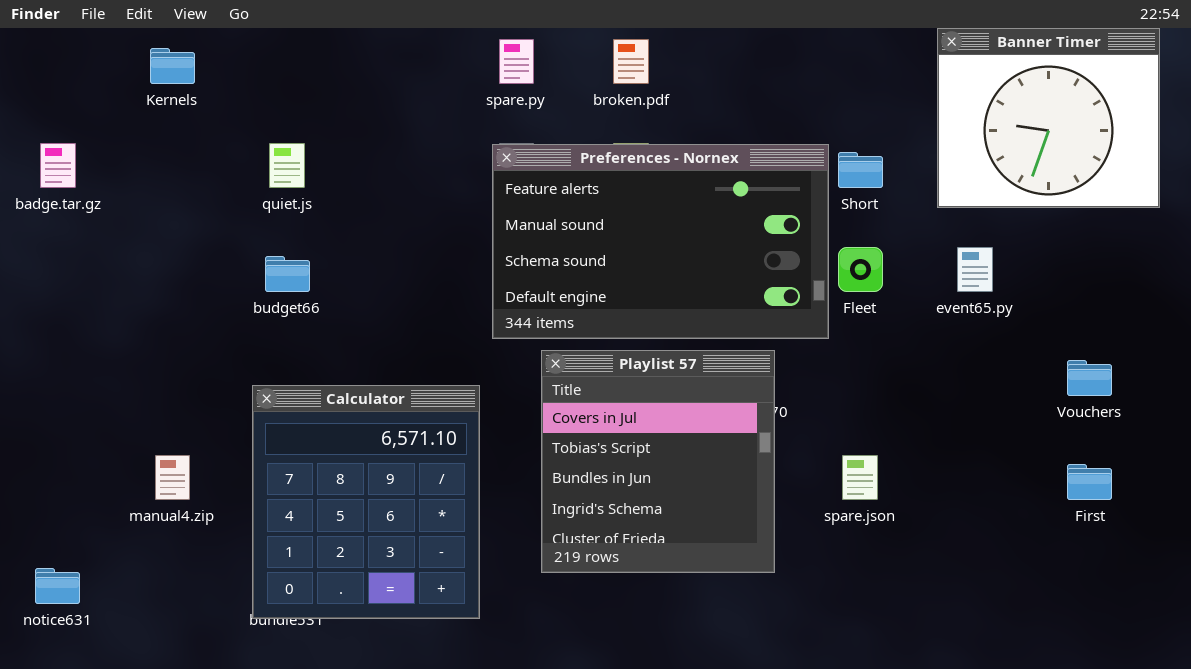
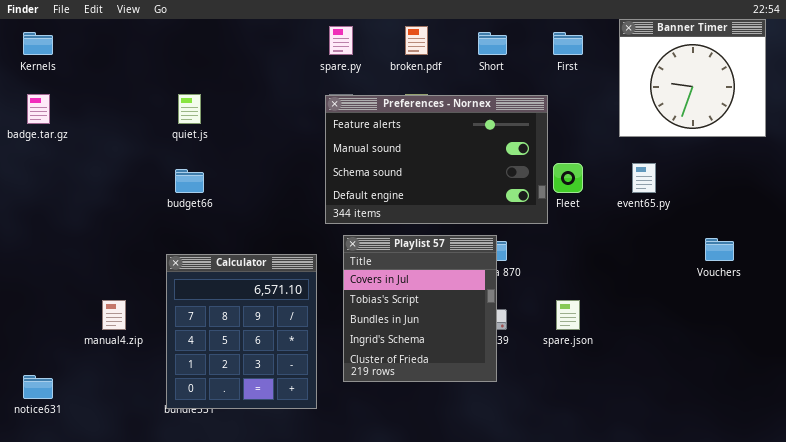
Kernels: [150,48,195,84] -> [23,32,53,55], moved
Short: [838,152,883,188] -> [478,32,507,55], moved
Playlist 57: [541,350,775,573] -> [343,235,497,382], moved
First: [1067,464,1112,500] -> [553,32,583,55], moved

